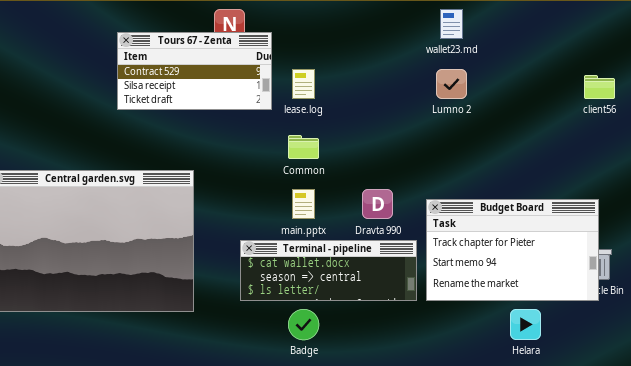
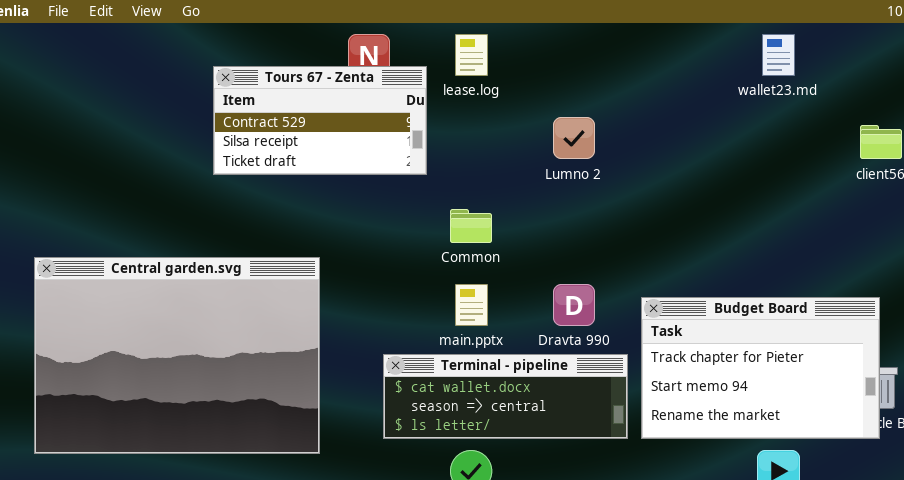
wallet23.md: [440,9,463,39] -> [762,34,795,76], moved
lease.log: [292,69,315,99] -> [455,34,488,76], moved
Lumno 2: [436,69,467,99] -> [553,117,595,159], moved

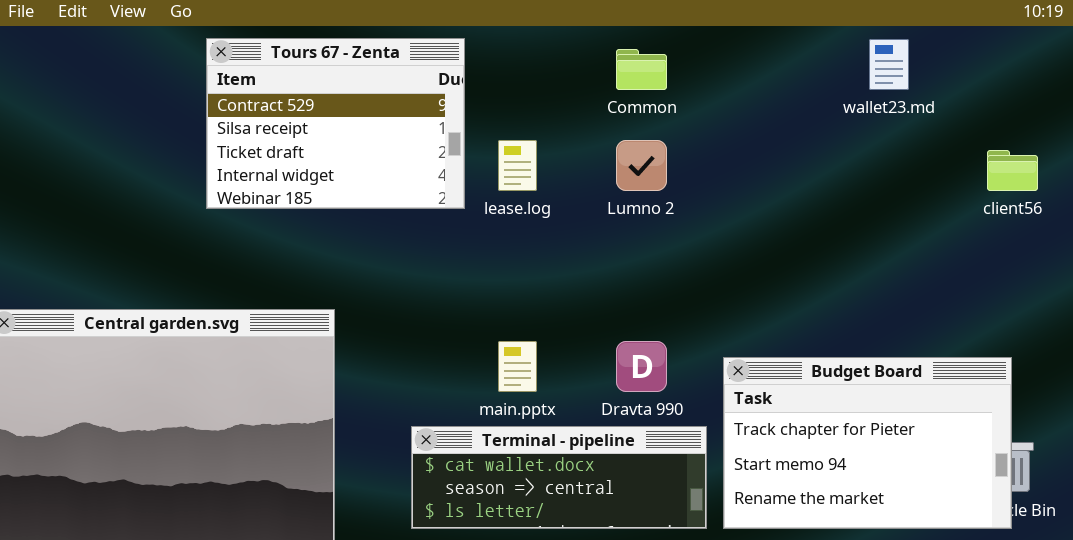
lease.log: [455,34,488,76] -> [498,140,537,191], moved
Tours 67 - Zenta: [213,66,427,175] -> [206,38,465,209], resized
Common: [450,209,492,243] -> [616,49,667,90], moved

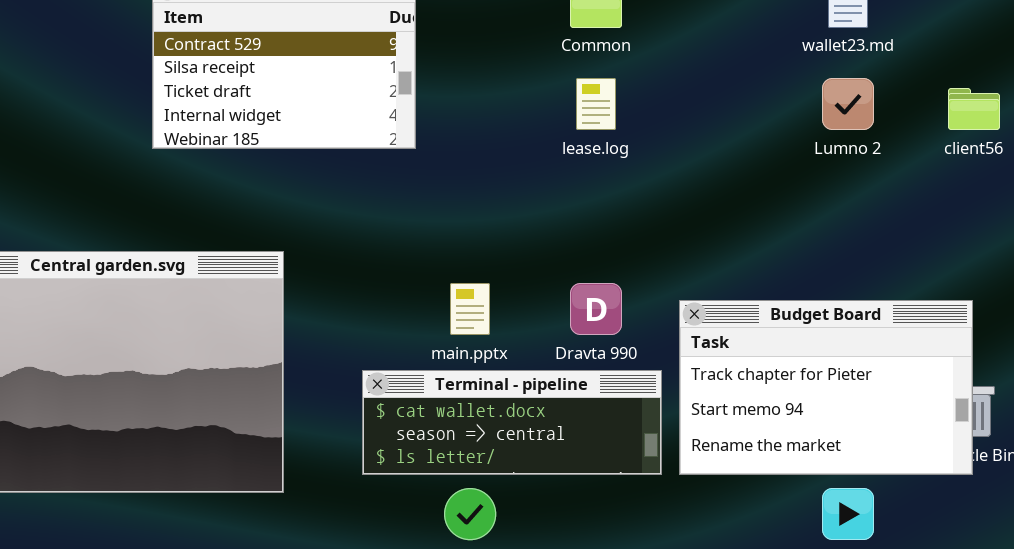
lease.log: [498,140,537,191] -> [576,78,616,130], moved
Lumno 2: [616,140,667,191] -> [822,78,874,130], moved

